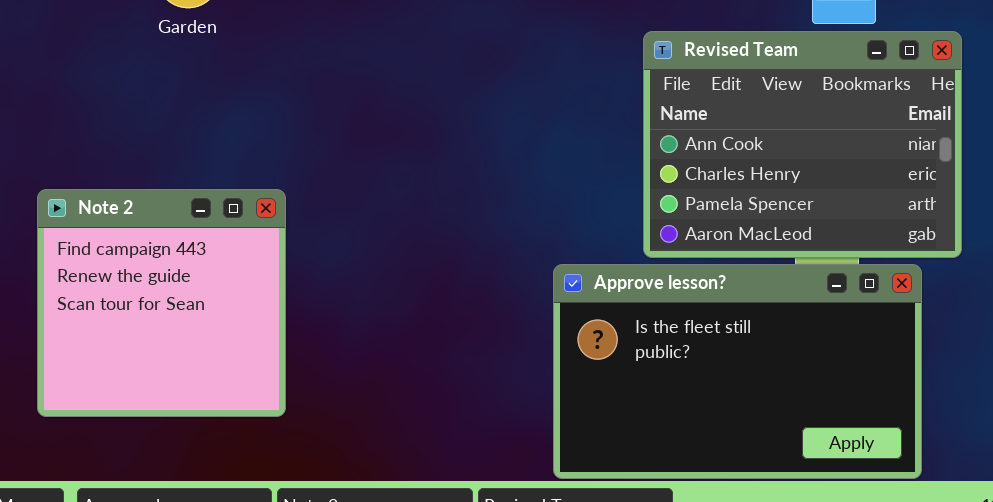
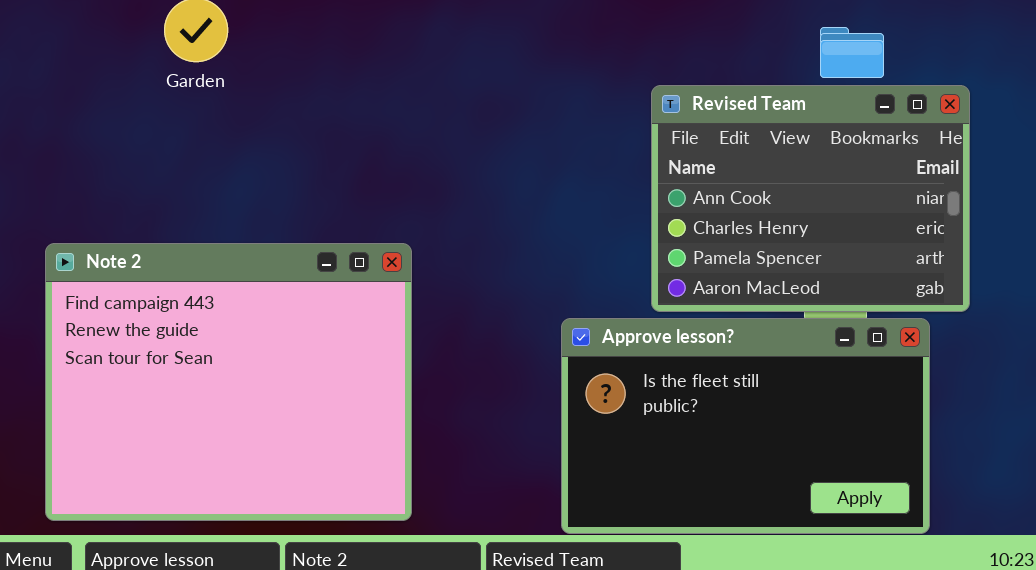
Note 2: [37,189,286,417] -> [45,243,412,521], resized

